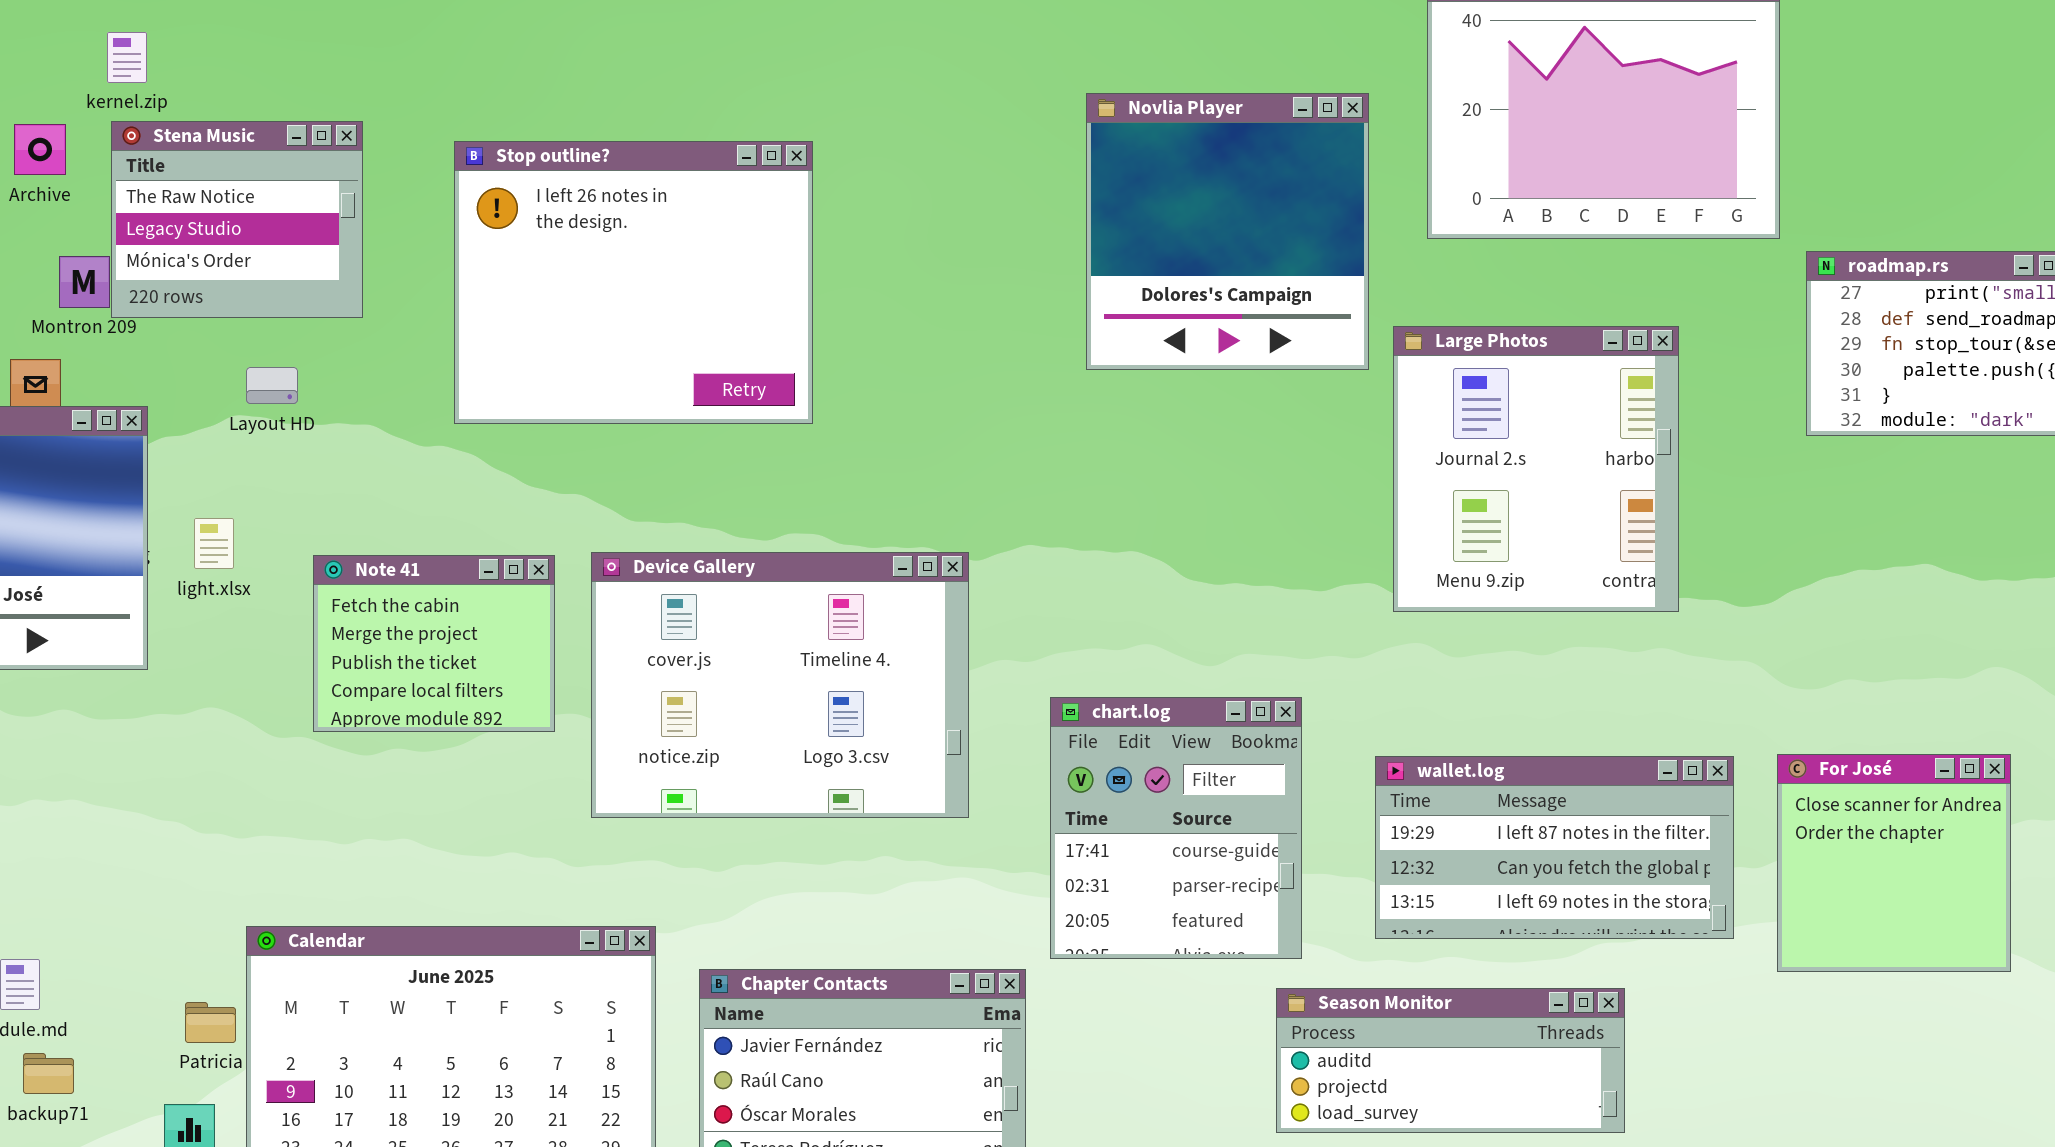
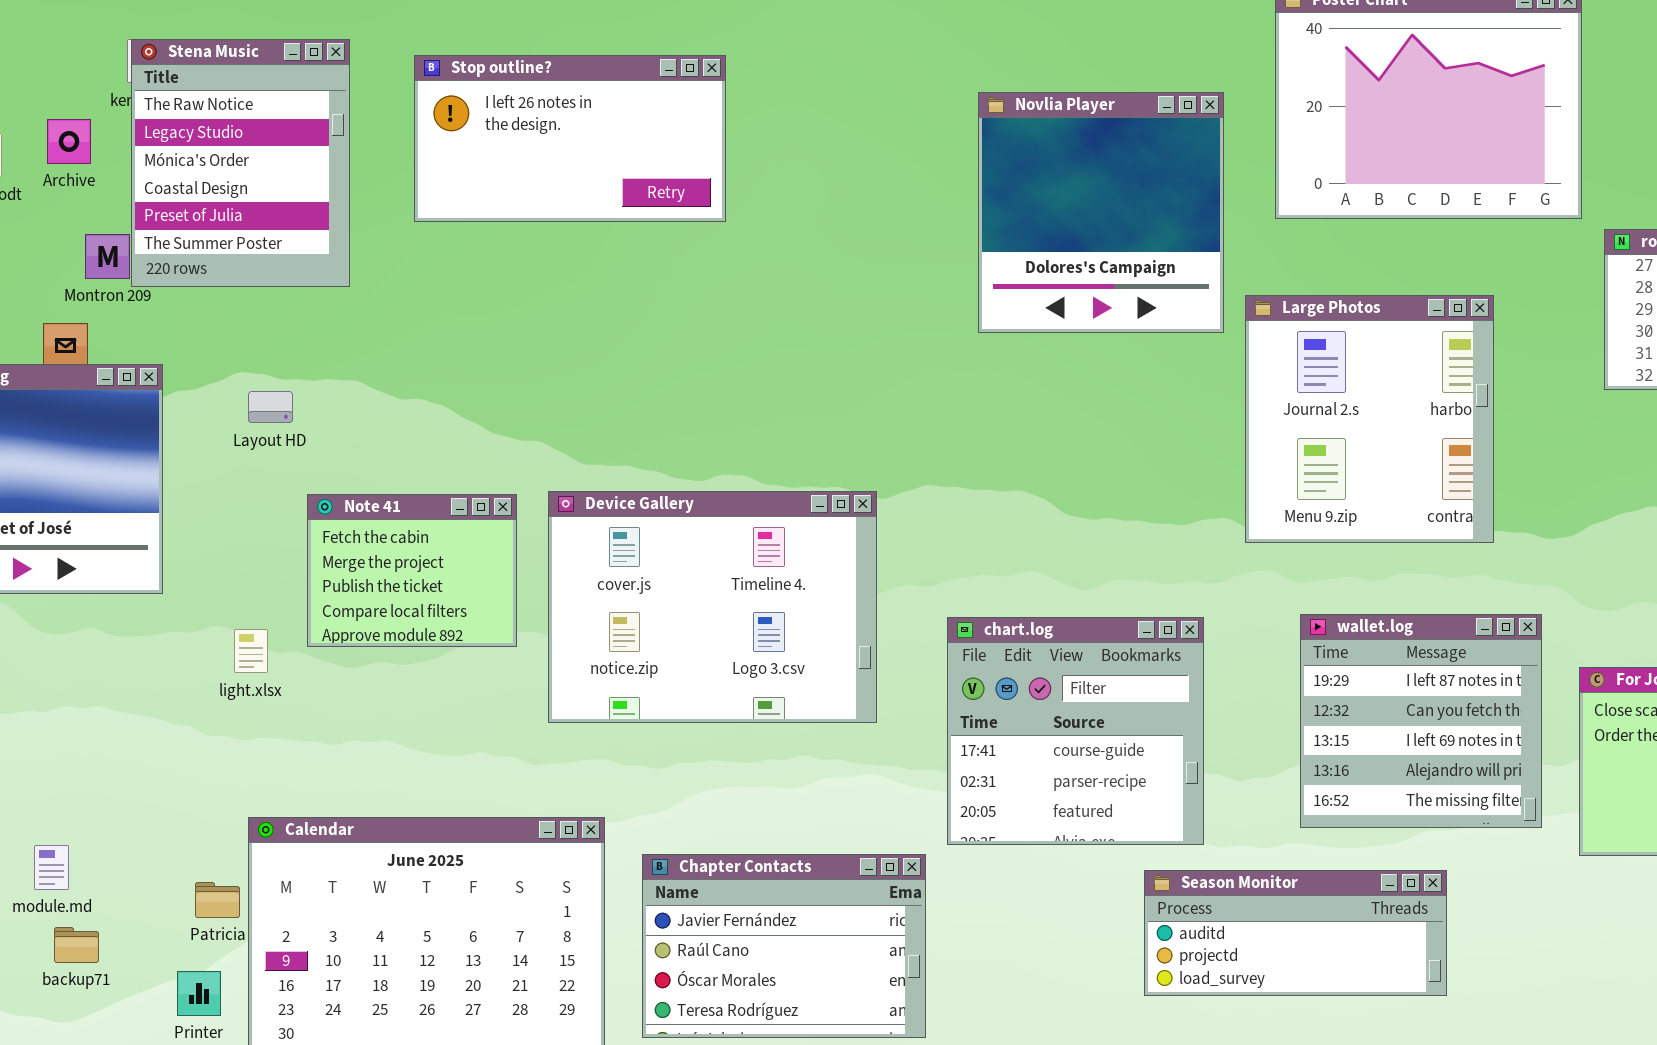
Stena Music: [111,121,363,318] -> [131,39,350,287], resized
Stop outline?: [454,141,813,424] -> [414,55,726,222], moved, resized
Layout HD: [246,367,298,404] -> [248,391,293,423], moved
light.xlsx: [194,518,234,569] -> [234,629,268,673], moved
chart.log: [1050,697,1302,959] -> [947,617,1204,845], resized
wallet.log: [1375,756,1734,939] -> [1300,614,1542,828], resized

